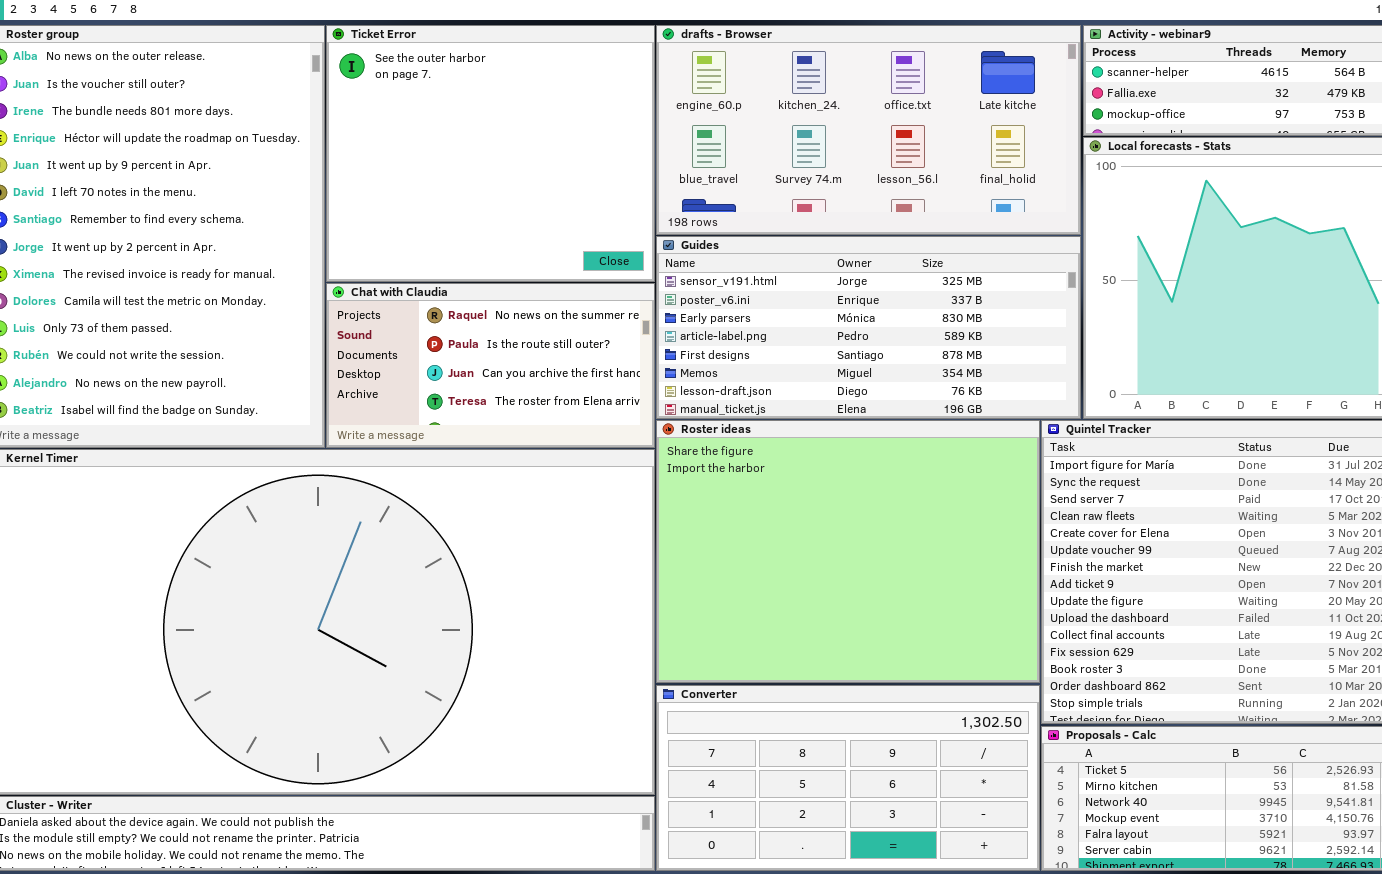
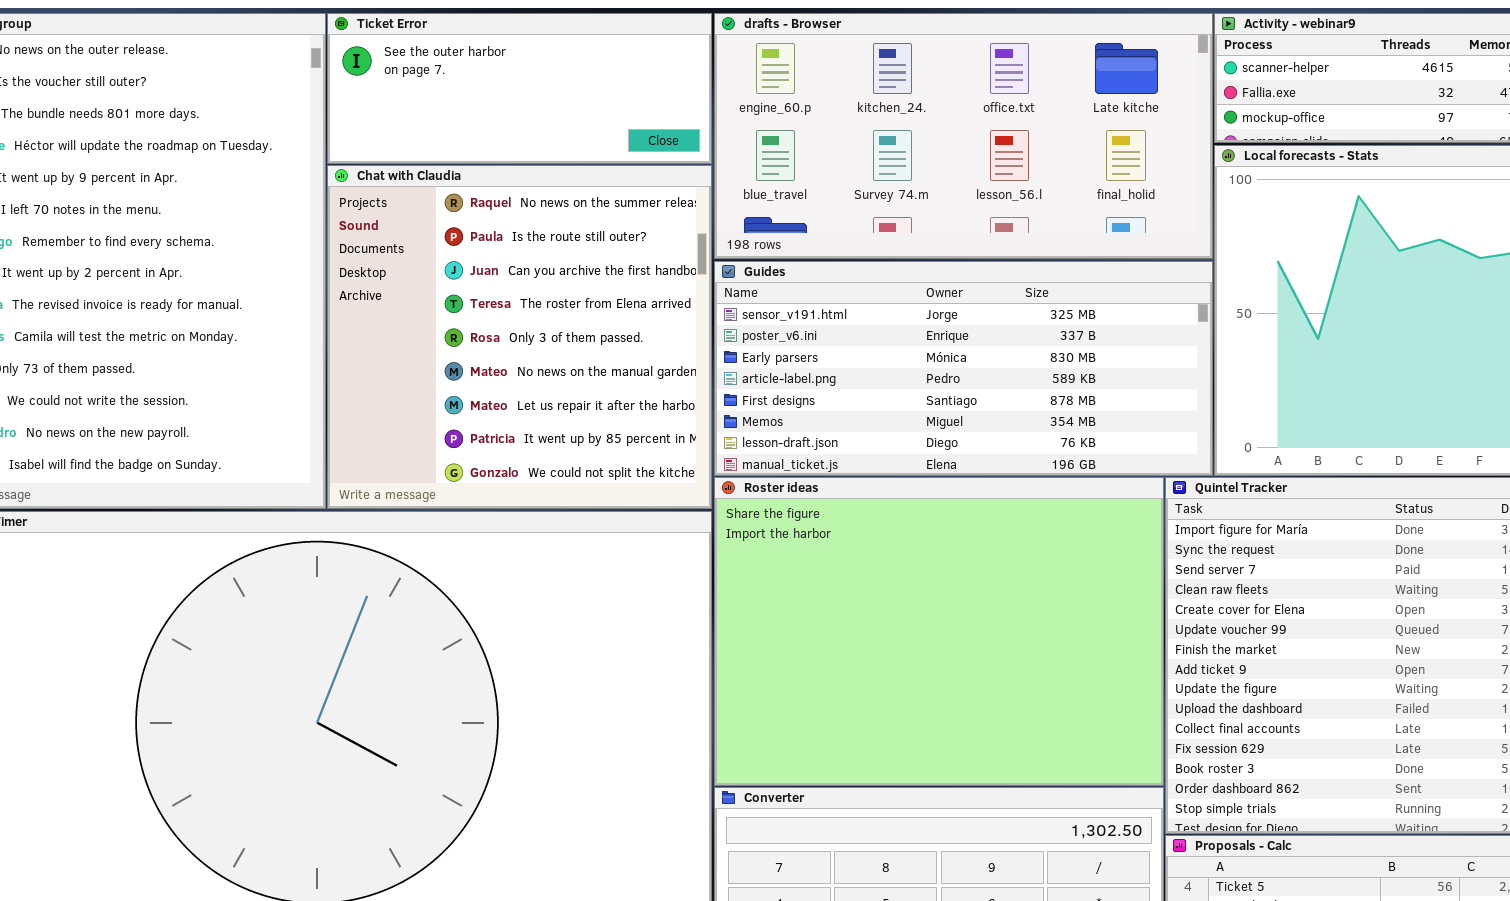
Ticket Error: [326,25,655,282] -> [327,13,712,164], resized
Chat with Claudia: [326,283,655,448] -> [327,165,712,509], resized

